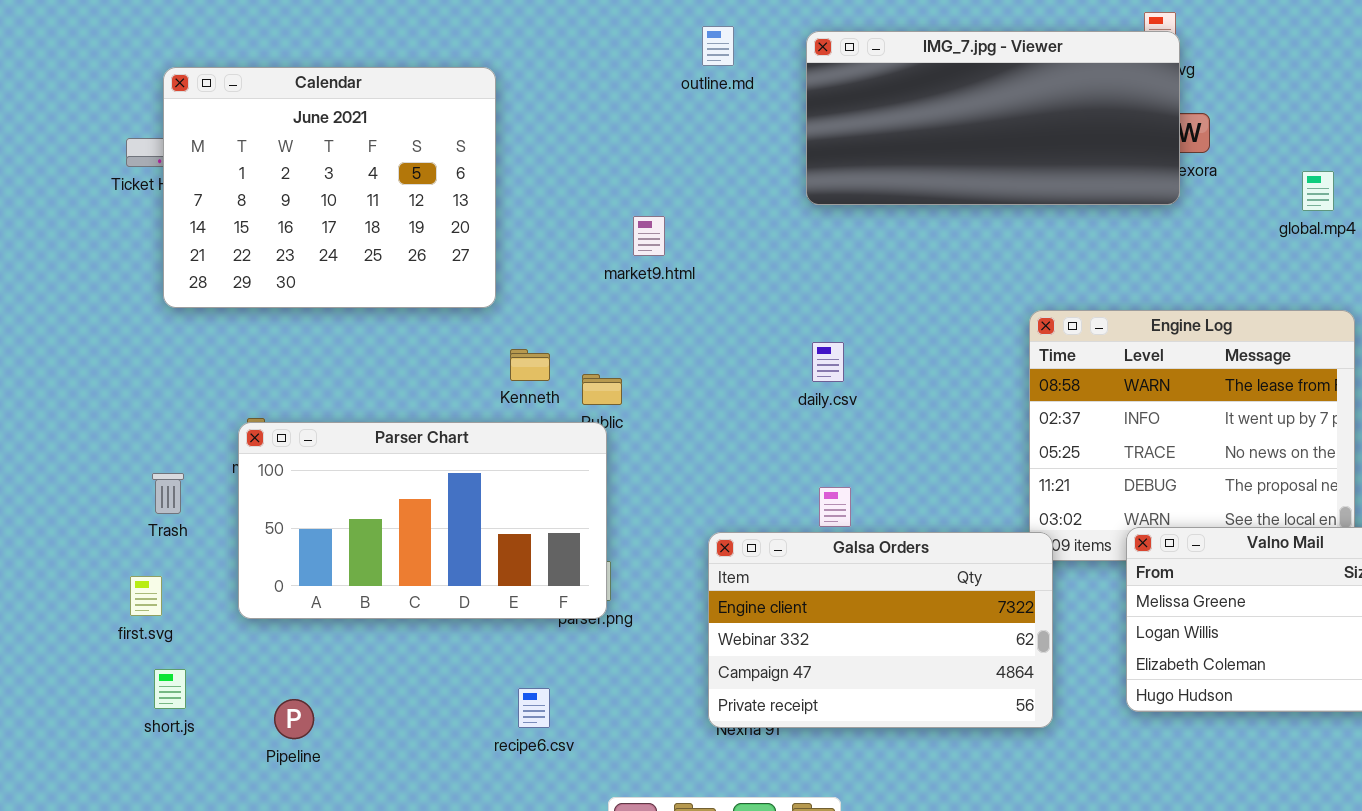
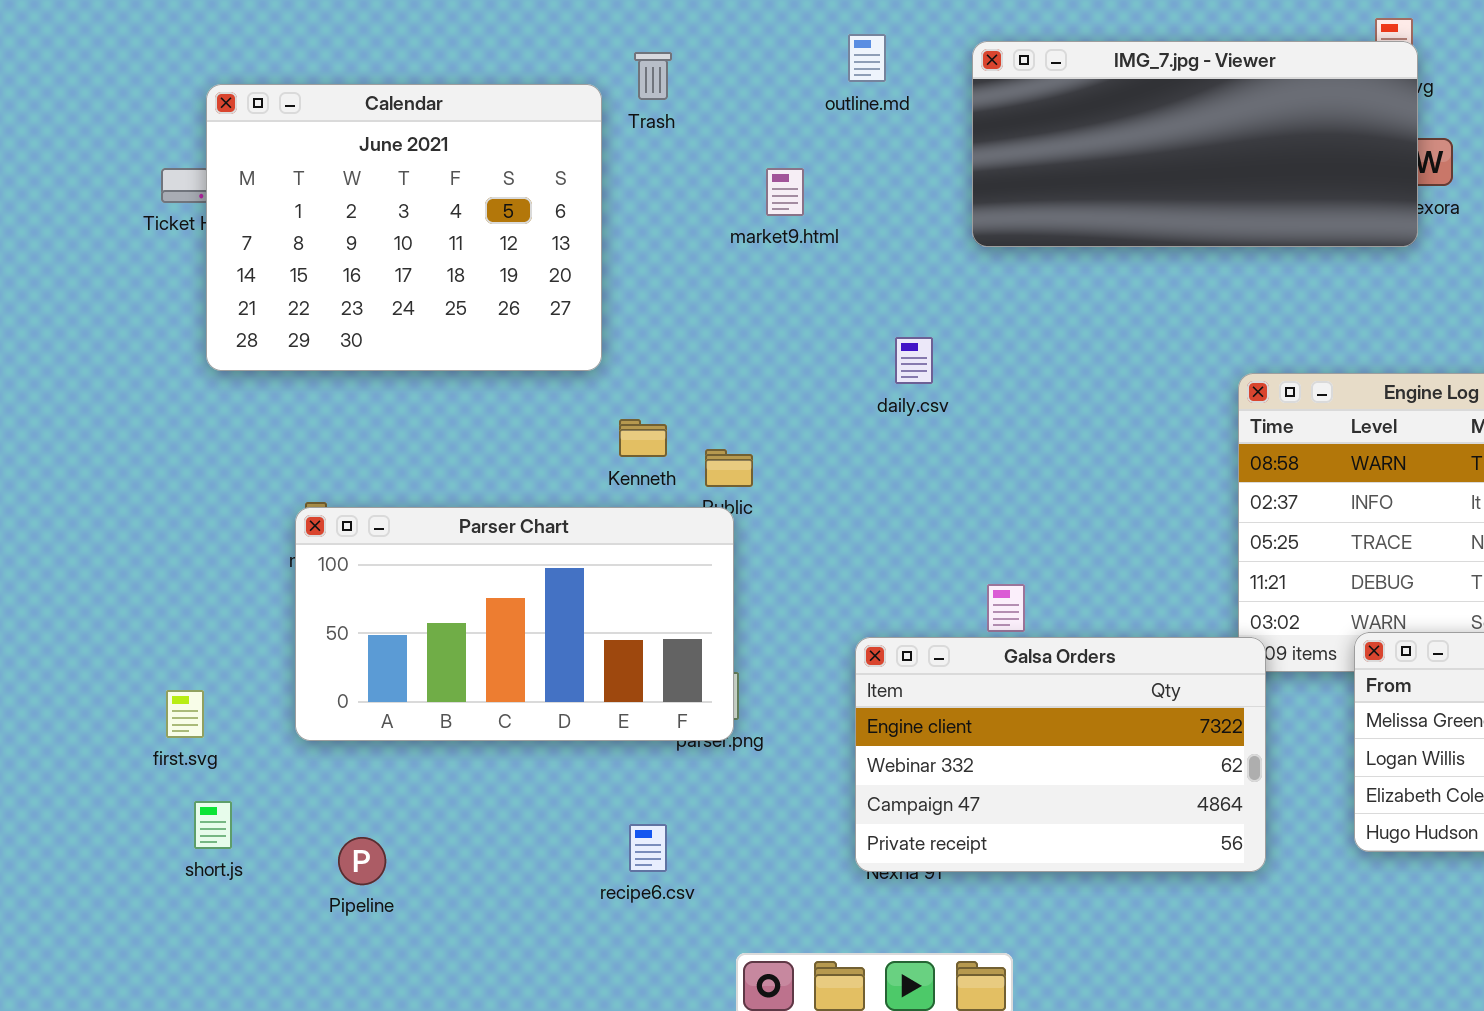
market9.html: [633,216,665,256] -> [766,168,804,216], moved
daily.csv: [812,342,844,382] -> [895,337,933,384], moved
Trash: [152,473,184,514] -> [634,52,672,100], moved

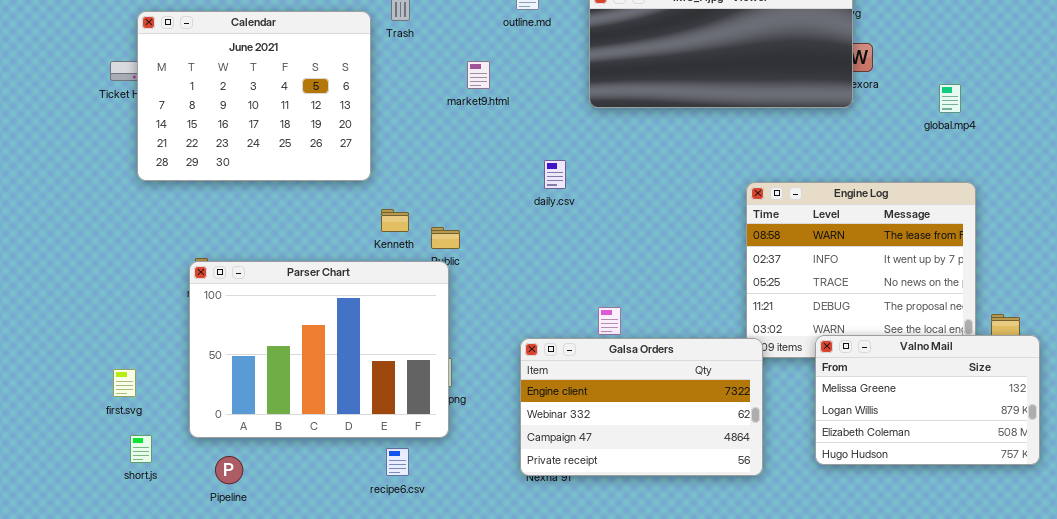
Parser Chart: [295,507,734,741] -> [189,261,449,438], resized

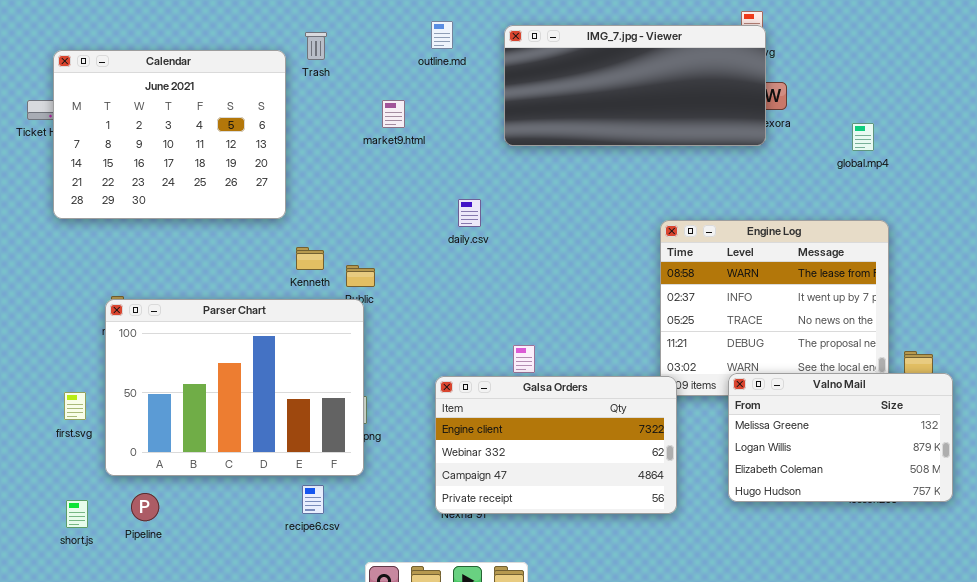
first.svg: [113,369,136,397] -> [64,392,86,420], moved
short.js: [130,435,152,463] -> [66,500,88,528], moved

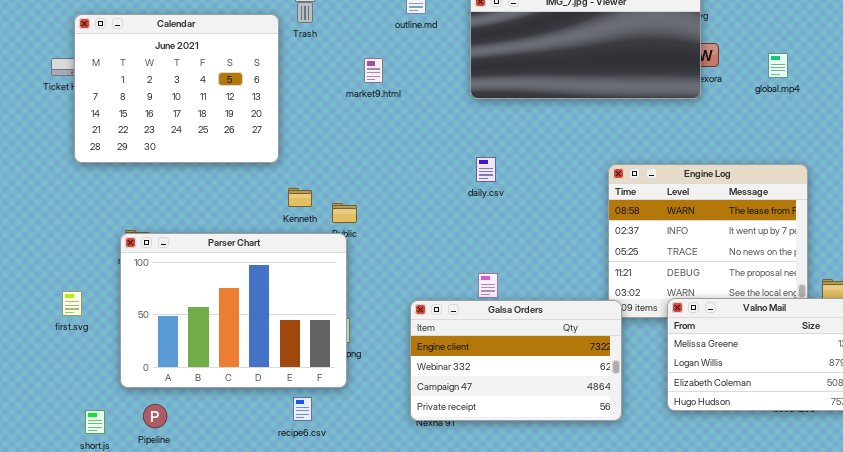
global.mp4: [852,123,874,151] -> [768,53,788,78], moved
daily.csv: [458,199,481,227] -> [476,157,496,182], moved
first.svg: [64,392,86,420] -> [62,291,82,316], moved

